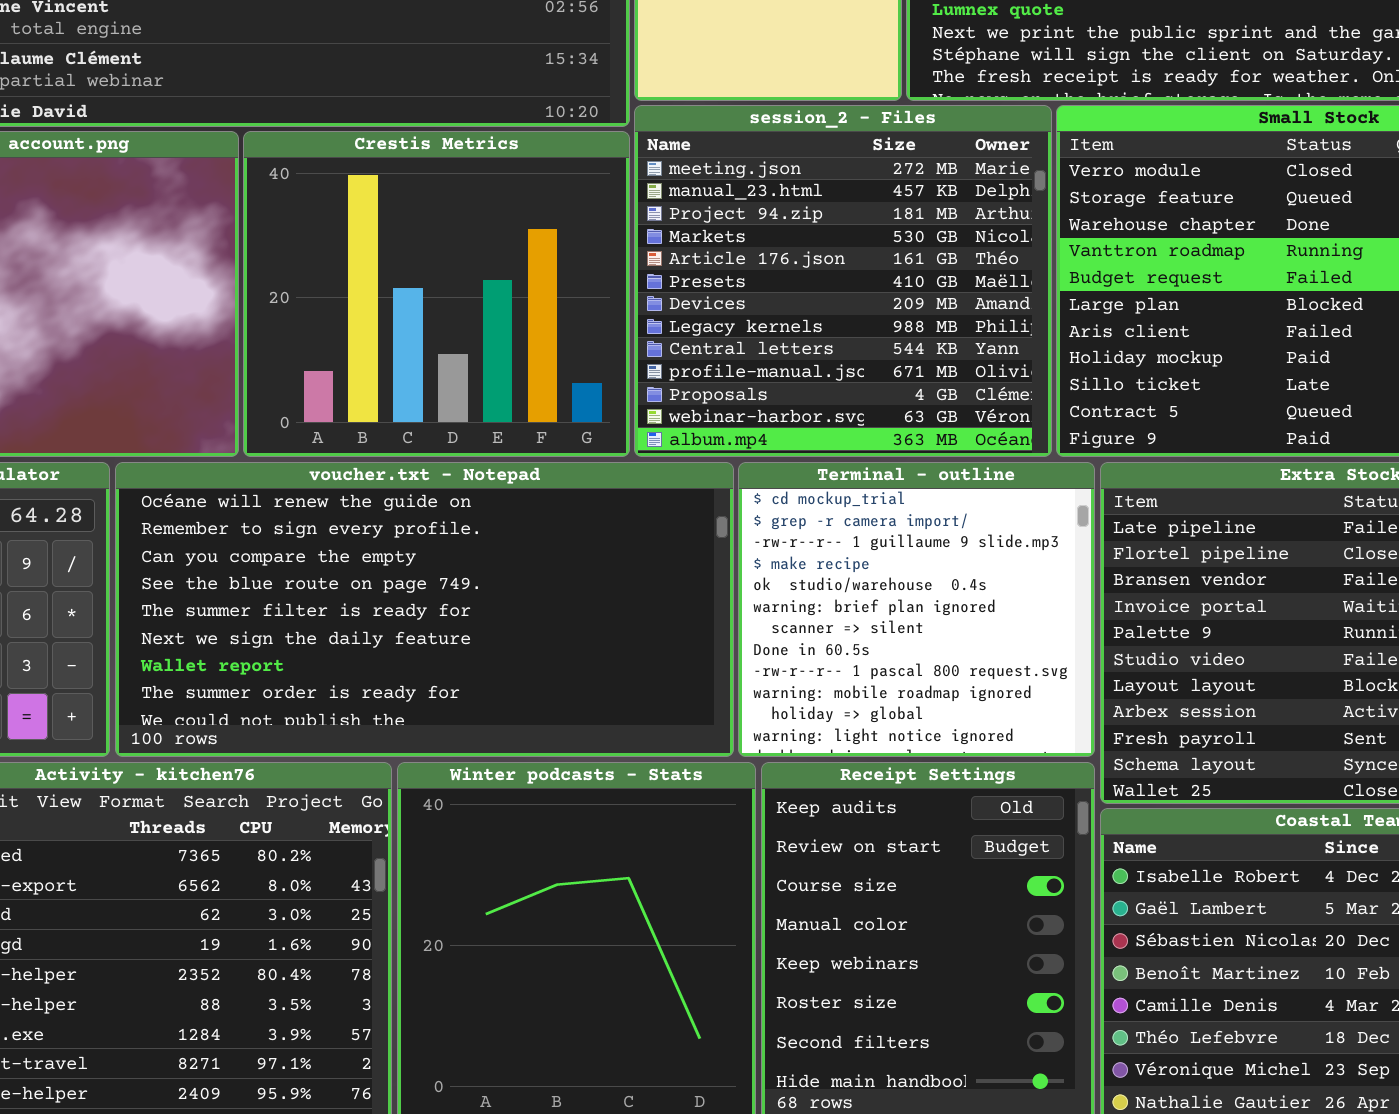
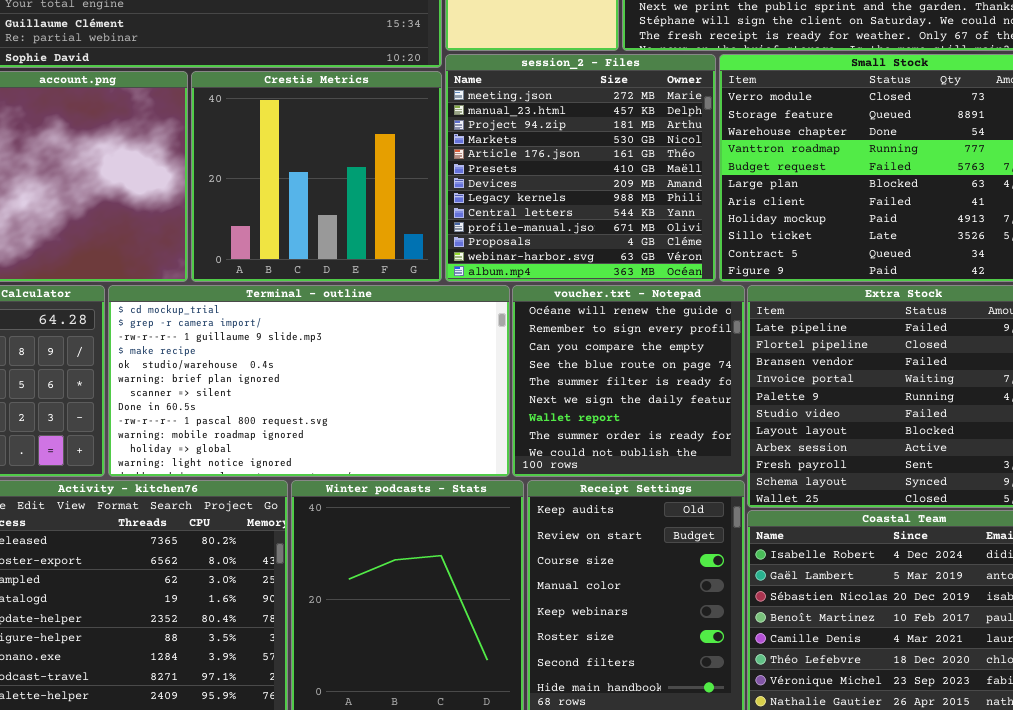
voucher.txt - Notepad: [115,462,734,757] -> [512,285,745,477], moved, resized
Terminal - outline: [738,462,1095,757] -> [108,285,510,477], moved, resized

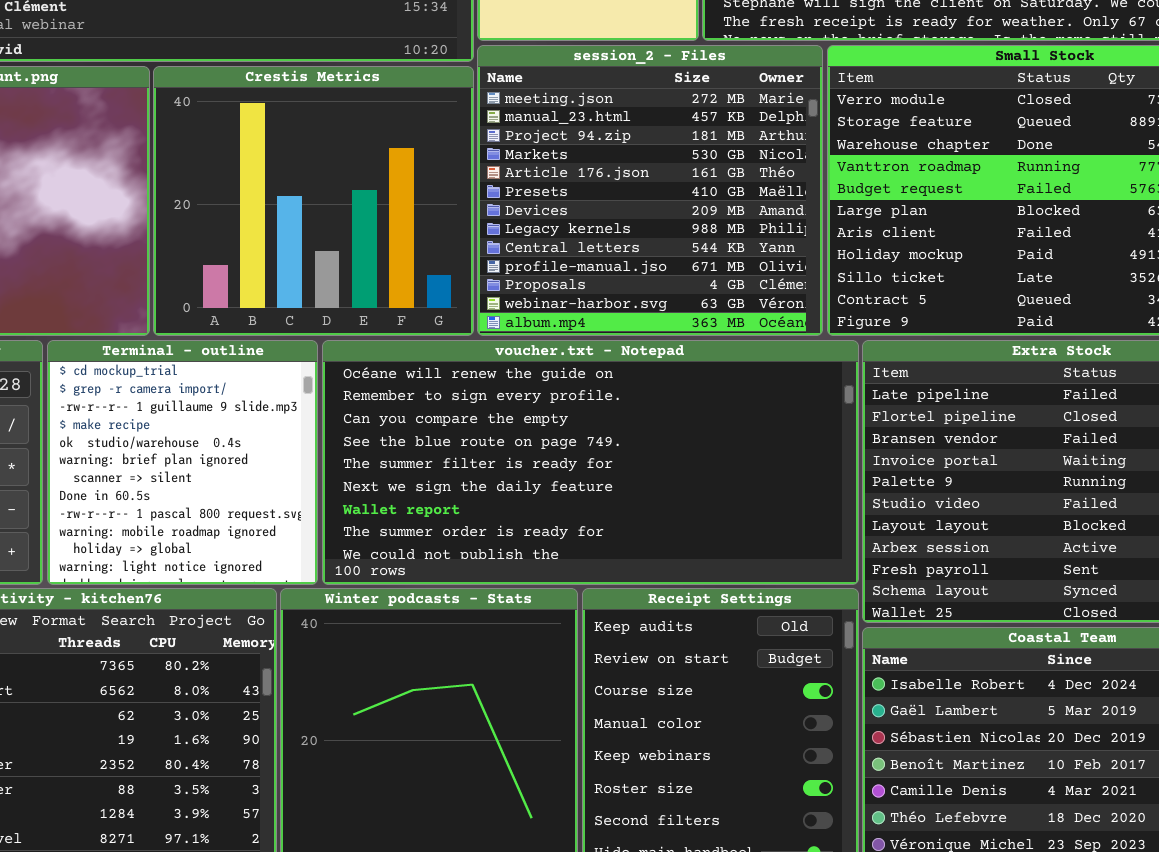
Terminal - outline: [108,285,510,477] -> [47,340,318,585], resized
voucher.txt - Notepad: [512,285,745,477] -> [322,340,859,585], resized

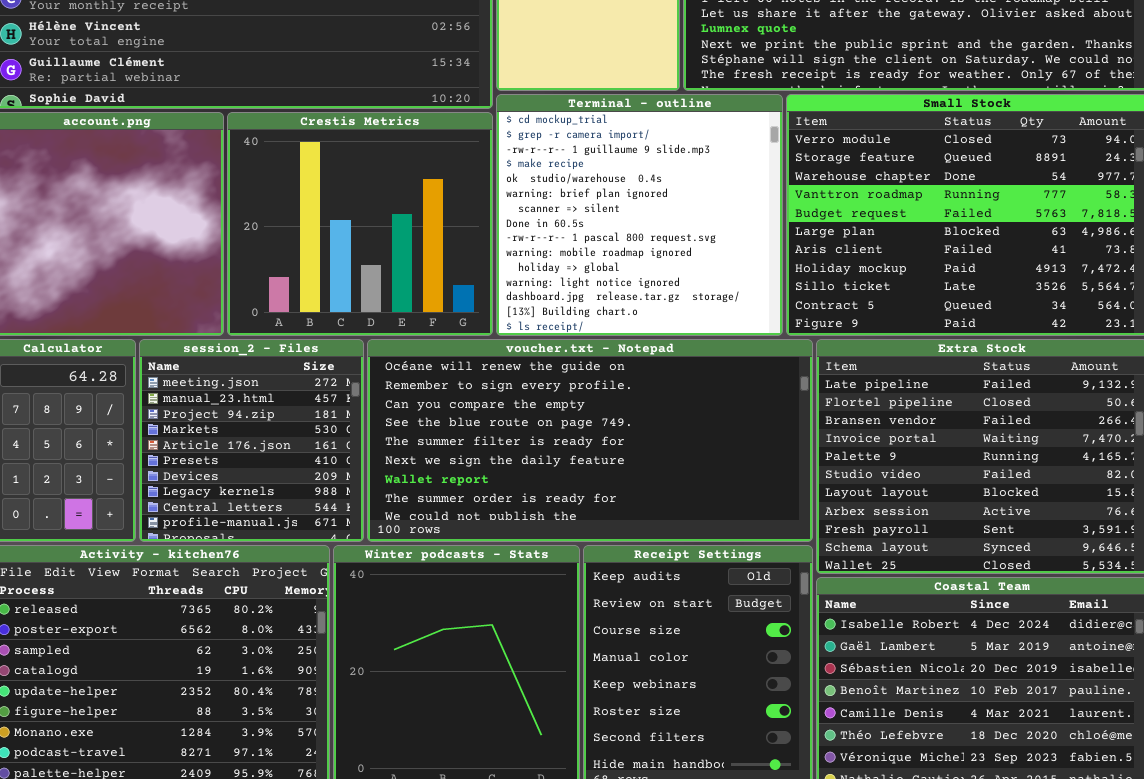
session_2 - Files: [477,45,823,336] -> [139,339,364,542], moved, resized
Terminal - outline: [47,340,318,585] -> [496,94,783,336], moved, resized

